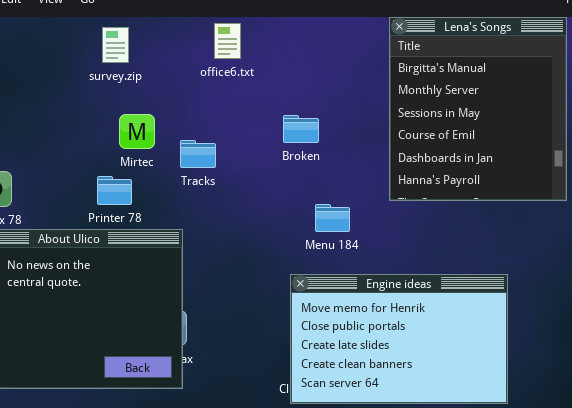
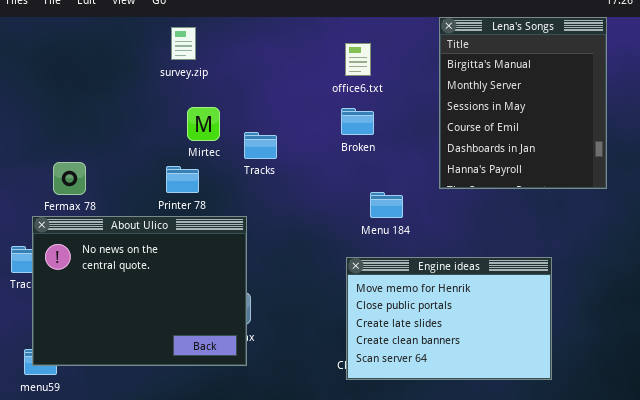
office6.txt: [214,23,241,59] -> [345,43,371,76], moved

